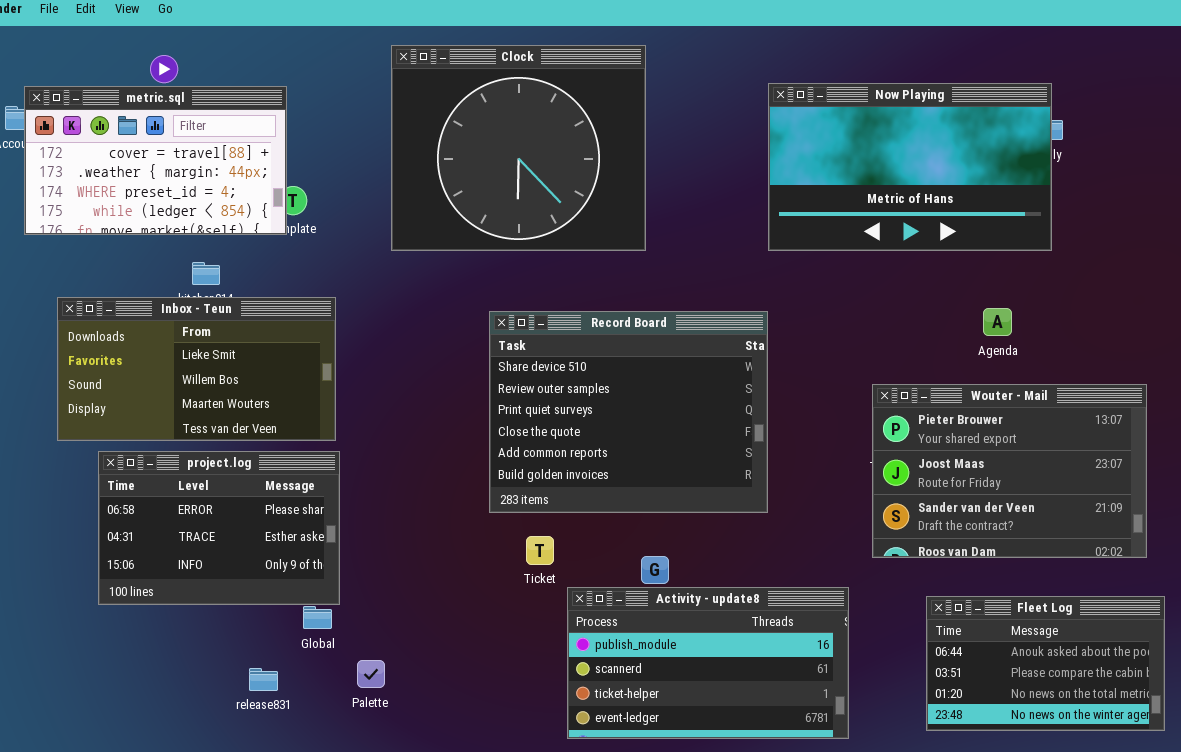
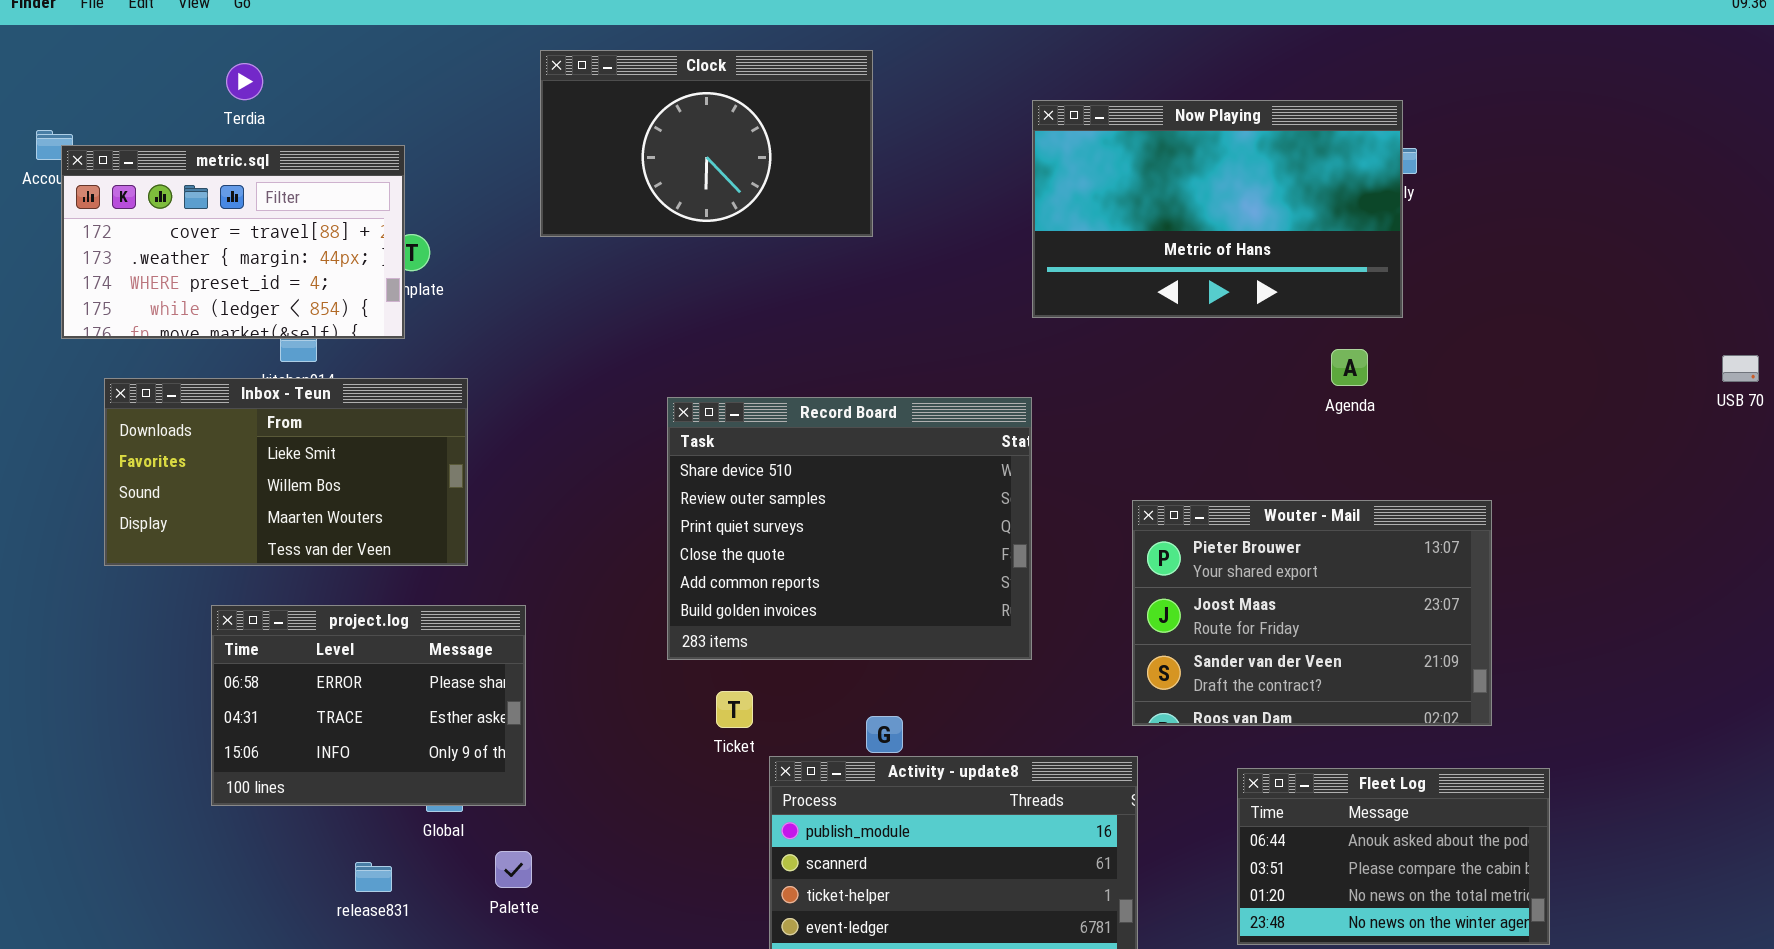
Clock: [391,45,646,251] -> [540,50,873,237], resized
metric.sql: [24,86,287,235] -> [61,145,405,339], moved
Agenda: [983,308,1012,336] -> [1331,349,1368,386], moved
Wouter - Mail: [872,384,1147,558] -> [1132,500,1492,726], moved
project.log: [98,451,340,605] -> [211,605,526,806], moved

